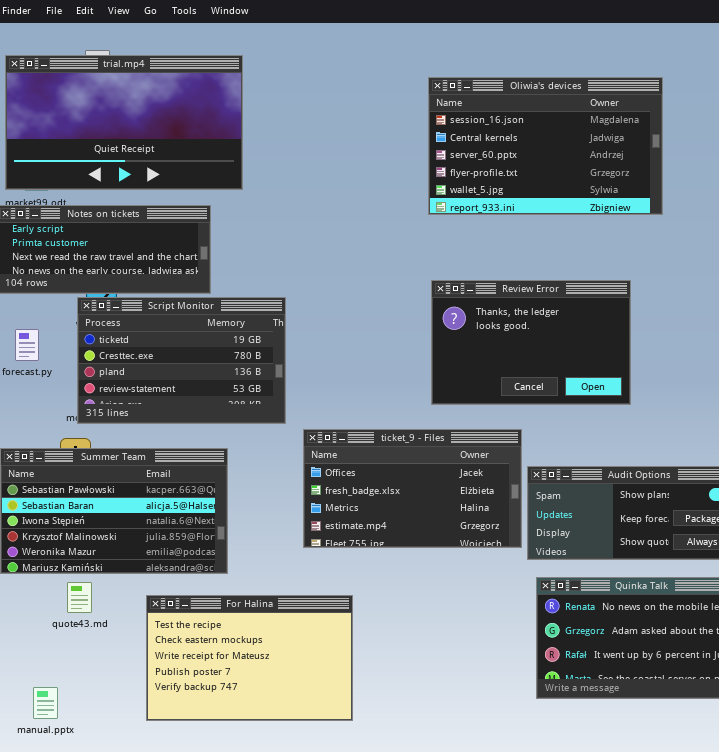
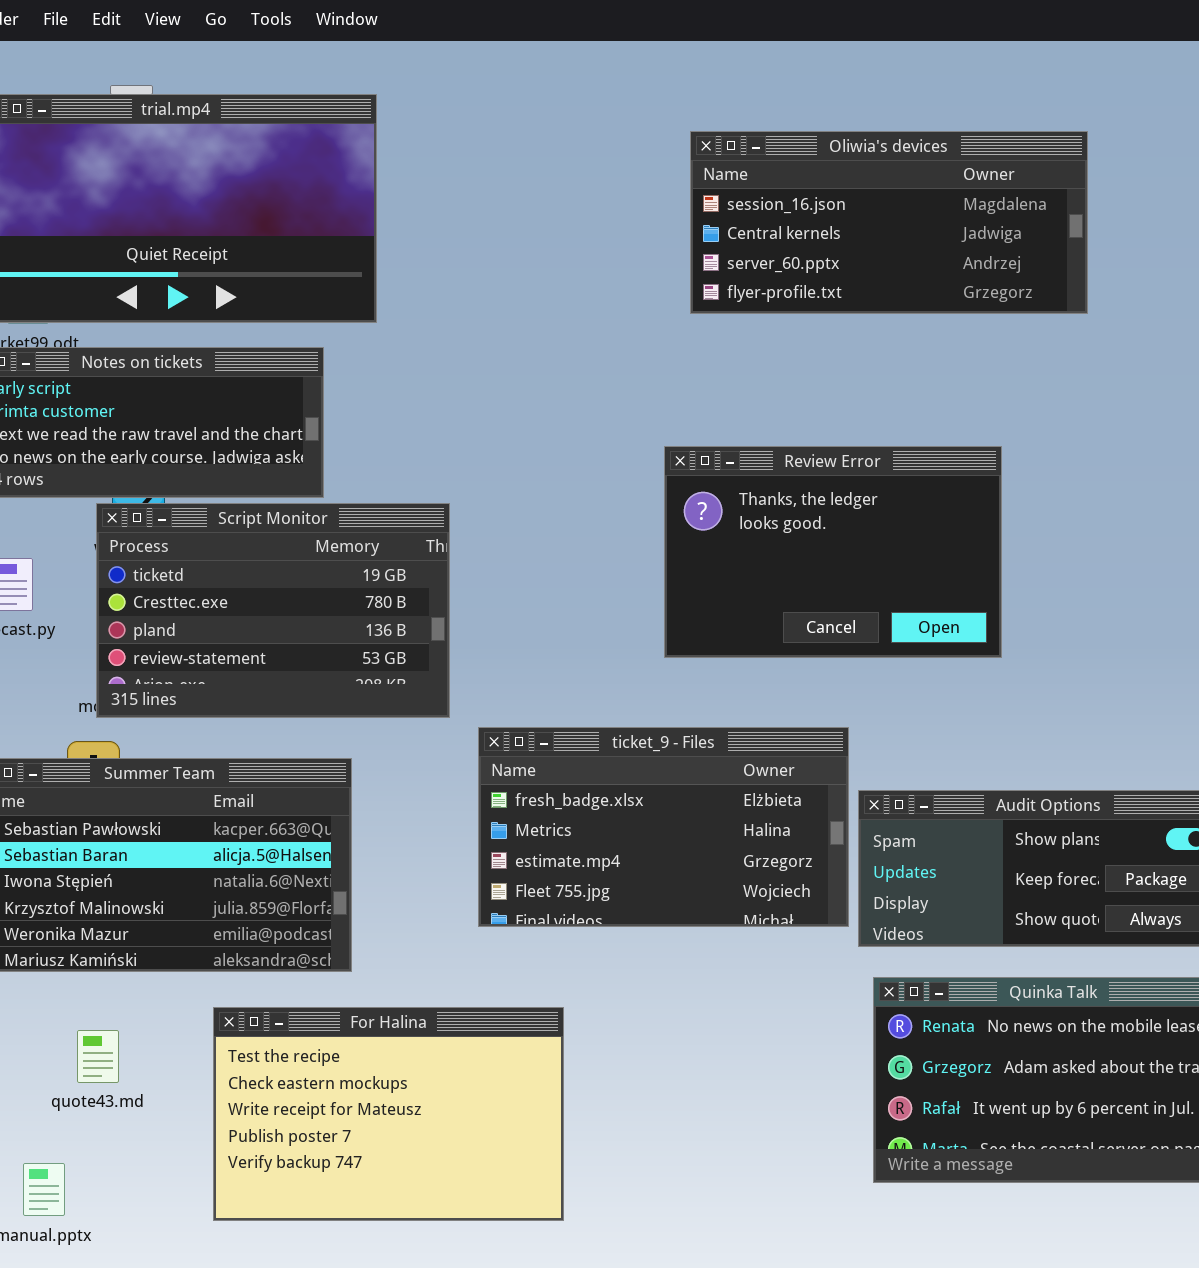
Oliwia's devices: [428,77,663,215] -> [690,131,1088,314], resized
Review Error: [431,280,631,405] -> [664,446,1002,658], moved
ticket_9 - Files: [303,429,522,548] -> [478,727,849,927], scrolled down 1 row
quote43.md: [67,582,92,613] -> [77,1030,119,1083], moved

